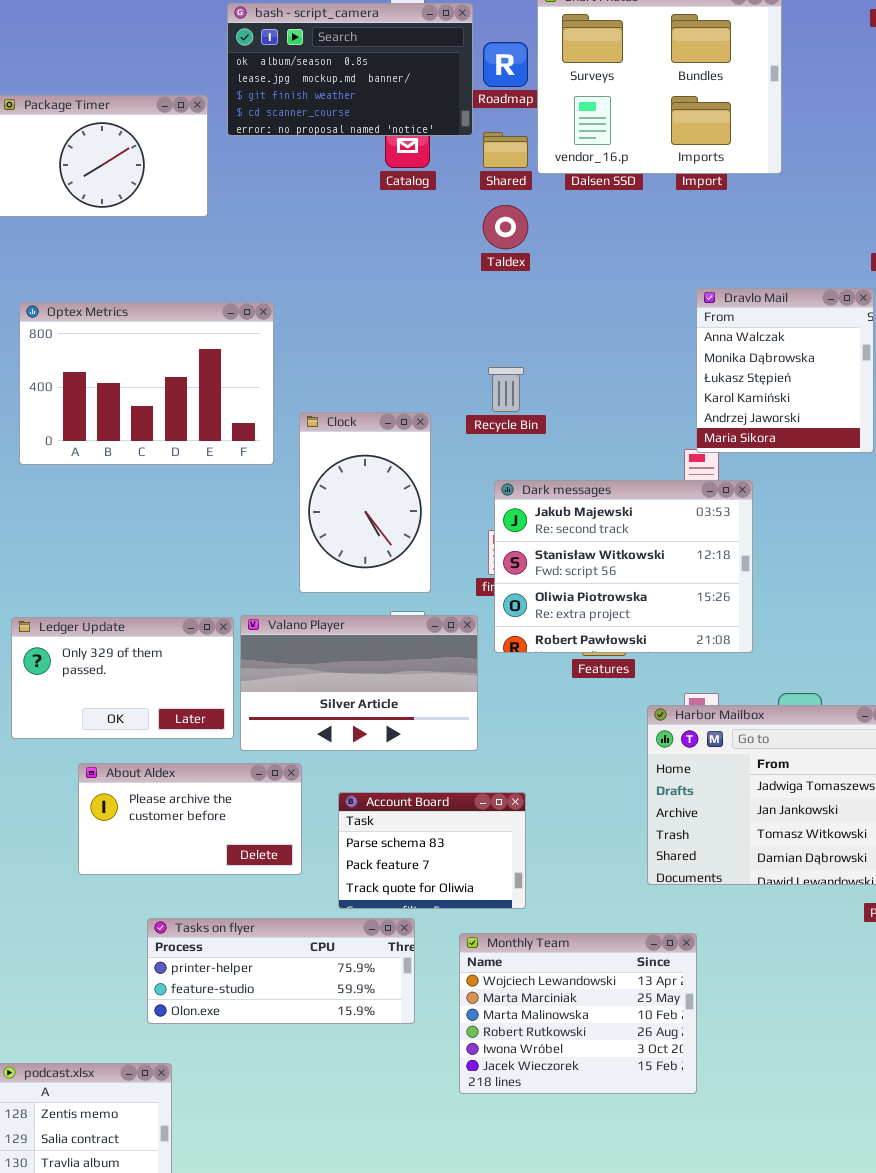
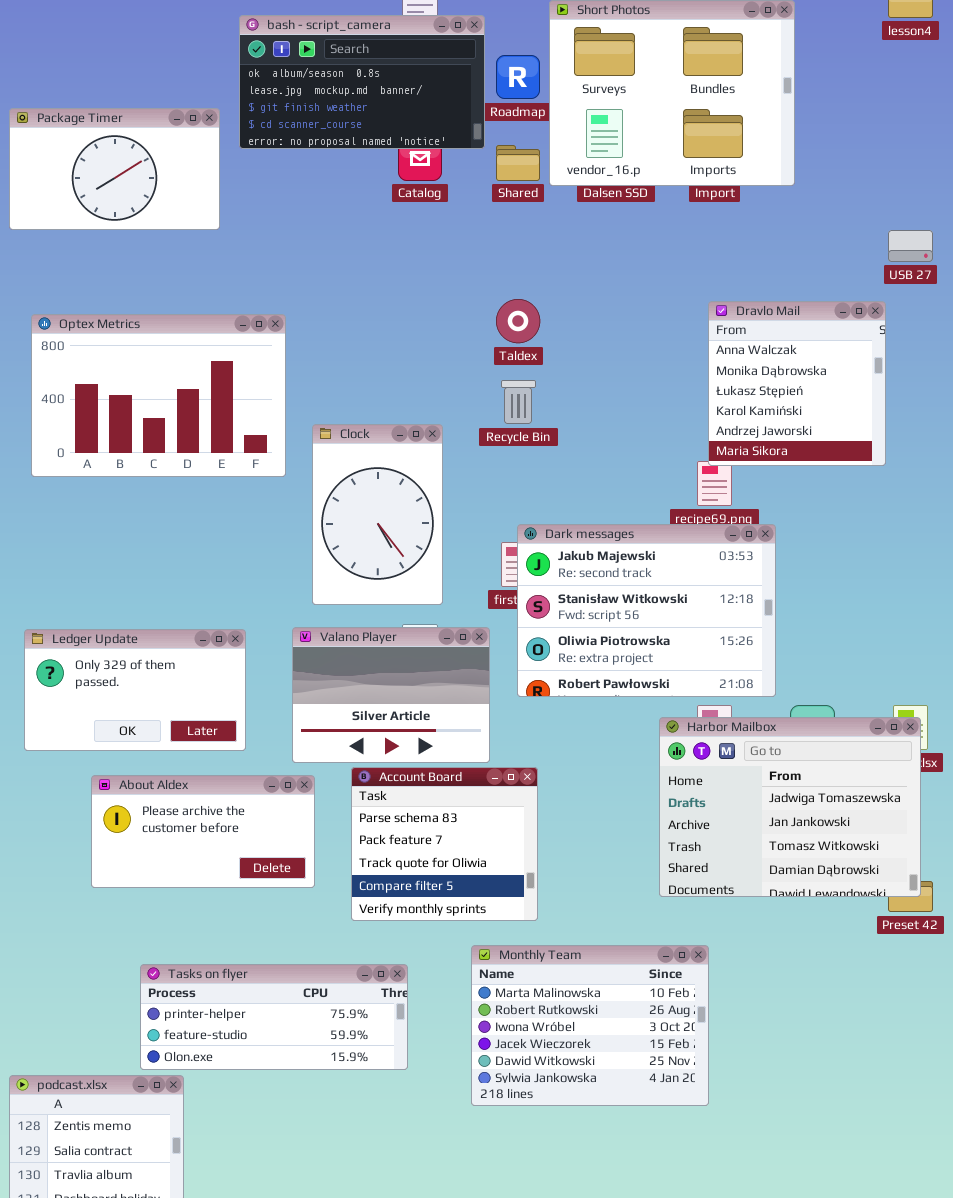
Taldex: [483,205,528,249] -> [496,299,540,343], moved
Dark messages: [494,480,753,653] -> [517,524,776,697], moved
Valano Player: [240,615,478,751] -> [292,627,490,763], resized
Account Board: [338,792,526,909] -> [351,767,538,921], resized
Tasks on flyer: [147,918,415,1024] -> [140,964,408,1070], moved
Monthly Team: [459,933,697,1094] -> [471,945,709,1106], scrolled down 2 rows

